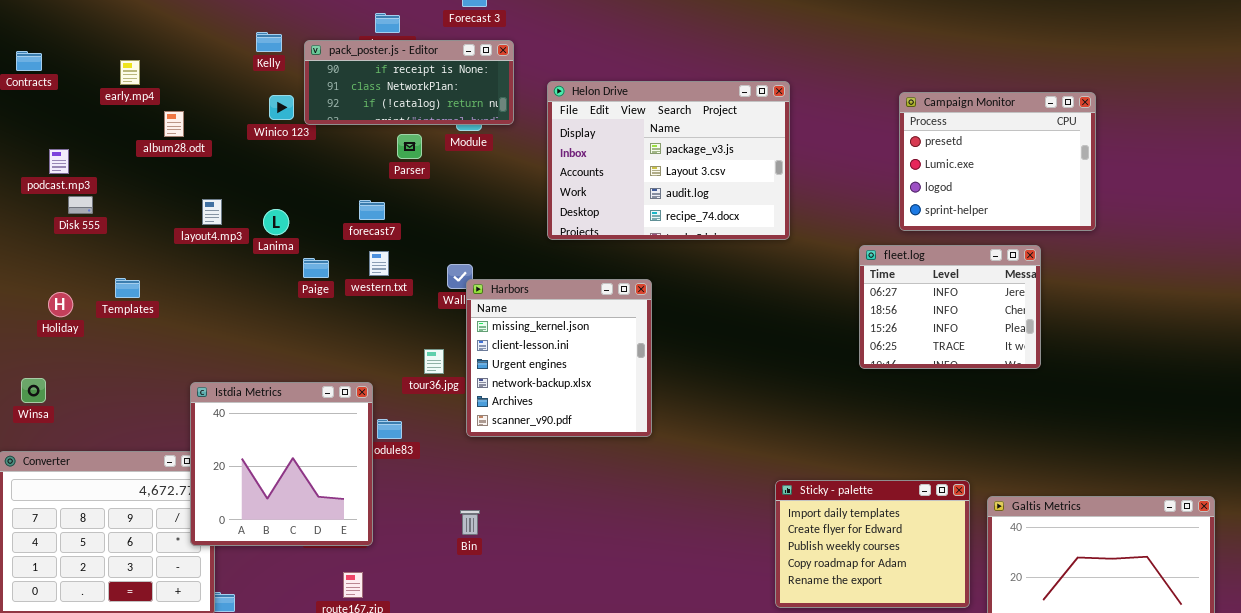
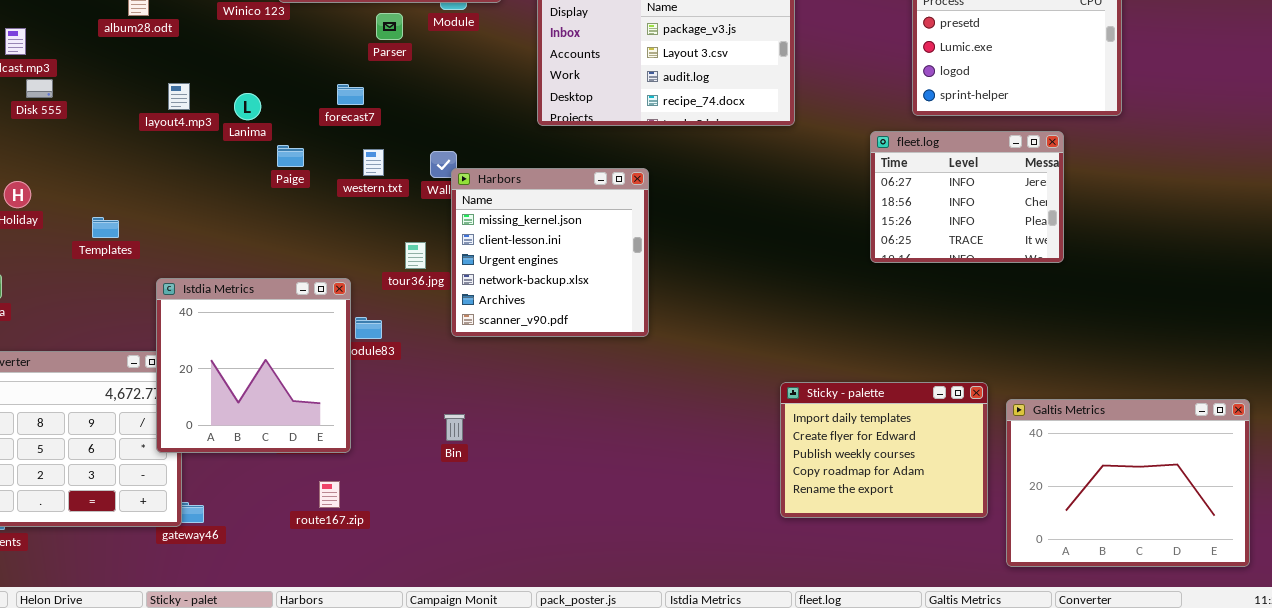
western.txt: [369,251,389,276] -> [363,149,384,176], moved
Templates: [115,278,140,298] -> [92,217,119,238], moved

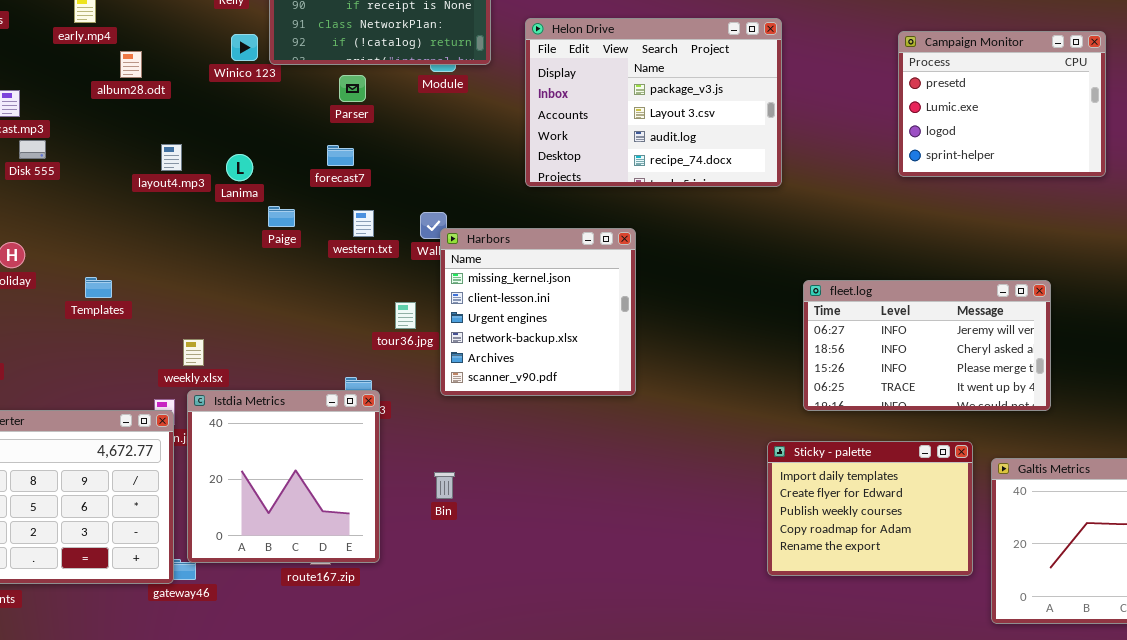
Parser: [376,13,403,40] -> [339,75,366,102], moved
fleet.log: [870,131,1064,263] -> [803,280,1051,411], moved, resized
Istdia Metrics: [156,278,351,453] -> [187,390,380,563], moved

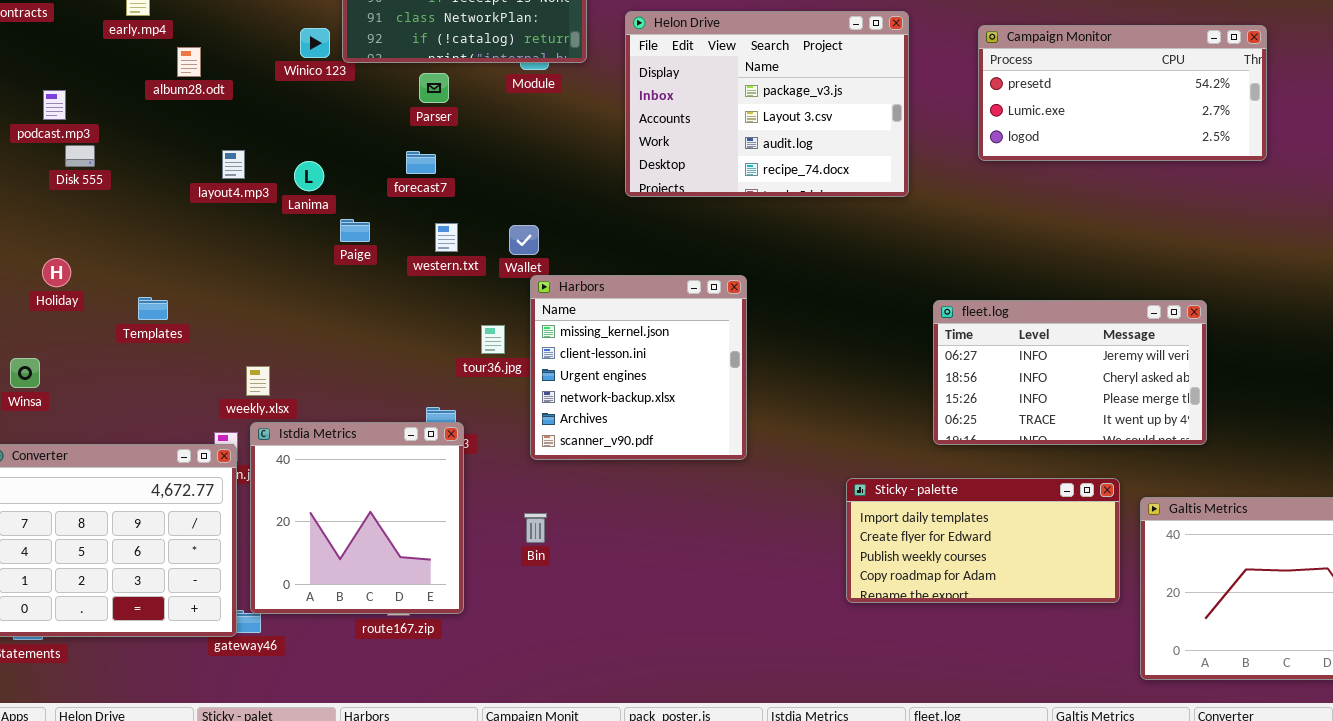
Campaign Monitor: [898,31,1106,177] -> [978,25,1267,161], resized
Harbors: [440,228,636,396] -> [530,275,747,460], moved
Sticky - palette: [767,441,973,576] -> [846,478,1120,603], resized

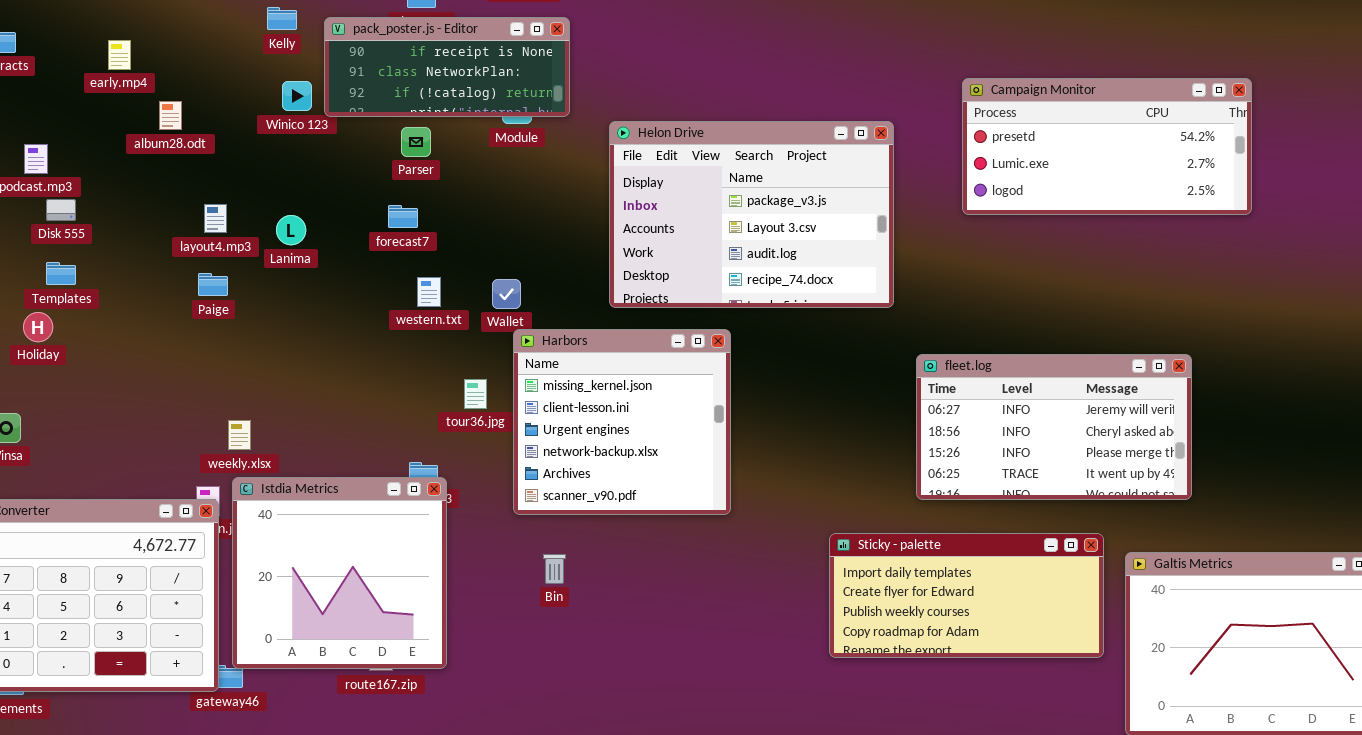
Helon Drive: [625,11,909,197] -> [609,121,894,308], moved
Paige: [340,219,370,242] -> [198,273,228,296], moved
Templates: [138,297,168,320] -> [46,262,76,285], moved
Bin: [524,513,547,543] -> [543,554,566,584], moved

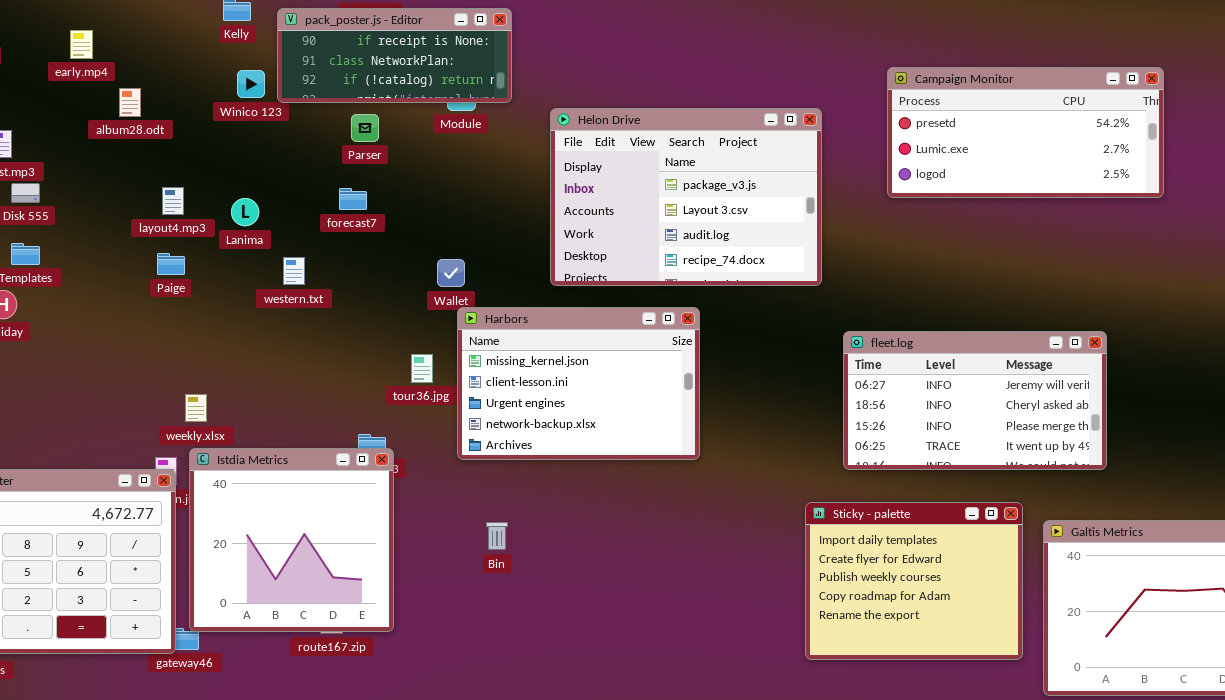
western.txt: [417,277,441,307] -> [283,257,305,285], moved
Harbors: [513,329,731,515] -> [457,307,700,460], resized
Sticky - palette: [829,533,1104,658] -> [805,502,1023,660], resized

